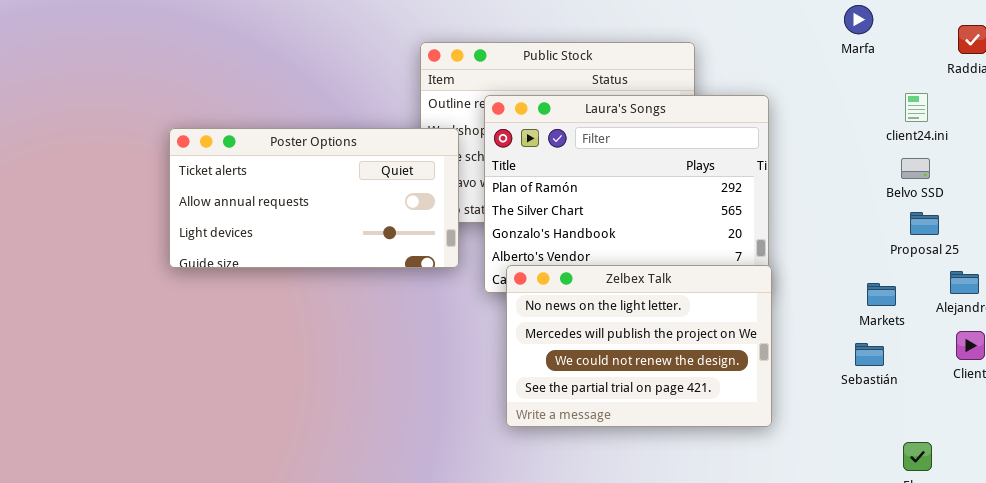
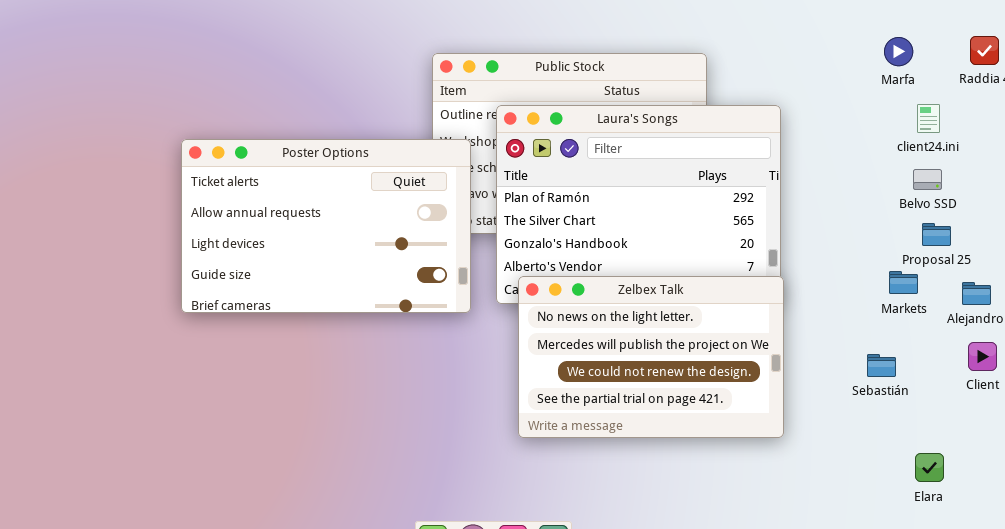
Marfa: [844,5,873,34] -> [884,37,913,66], moved
Poster Options: [169,128,459,268] -> [181,139,471,313], resized
Markets: [867,283,896,306] -> [889,271,918,294], moved

